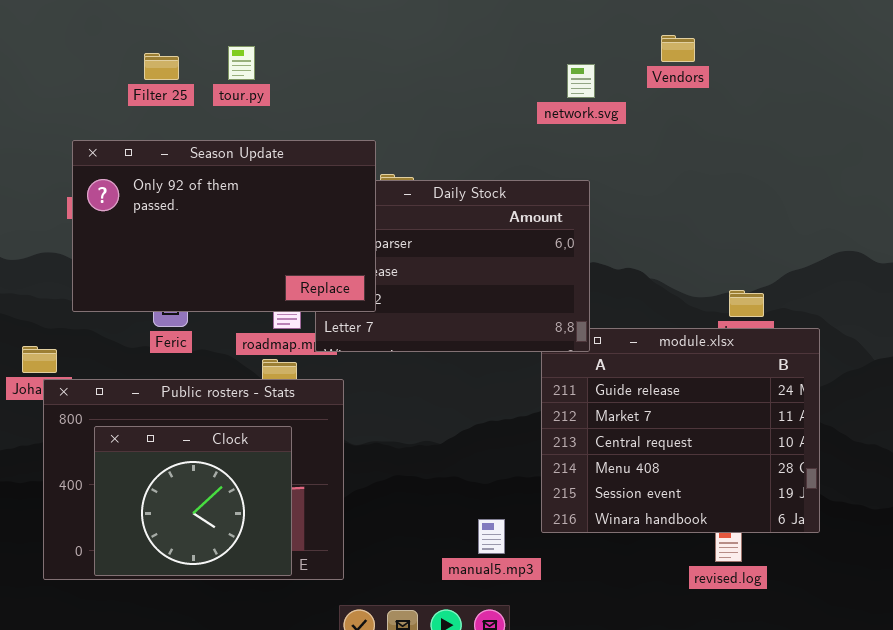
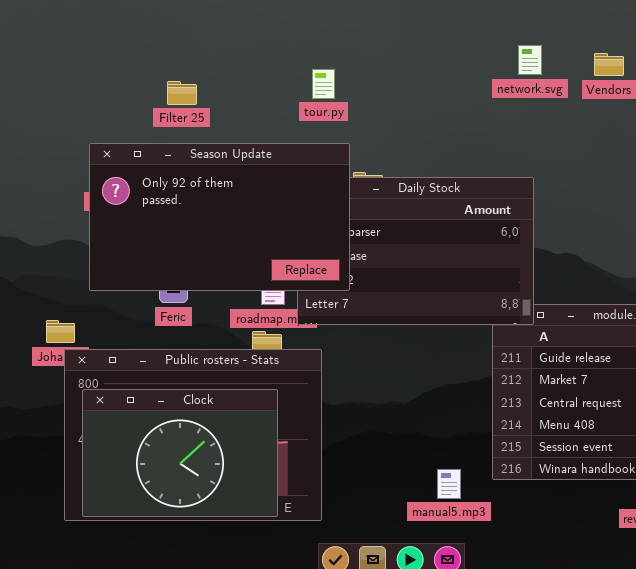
tour.py: [228,46,255,80] -> [312,69,335,99], moved
Filter 25: [144,53,179,80] -> [167,81,197,105], moved
network.svg: [567,64,595,98] -> [518,45,542,75], moved
Clock: [94,426,292,576] -> [82,389,278,517], resized

